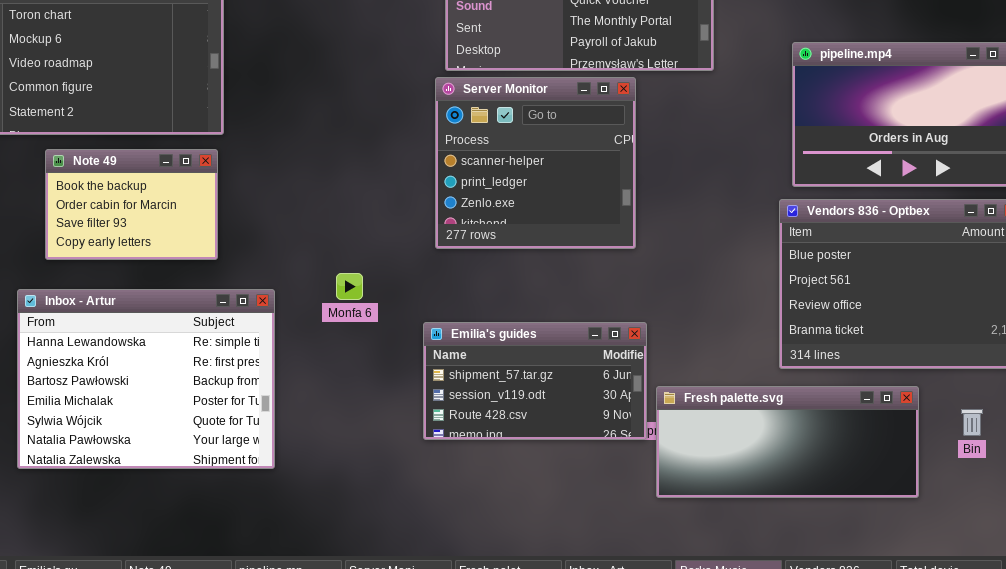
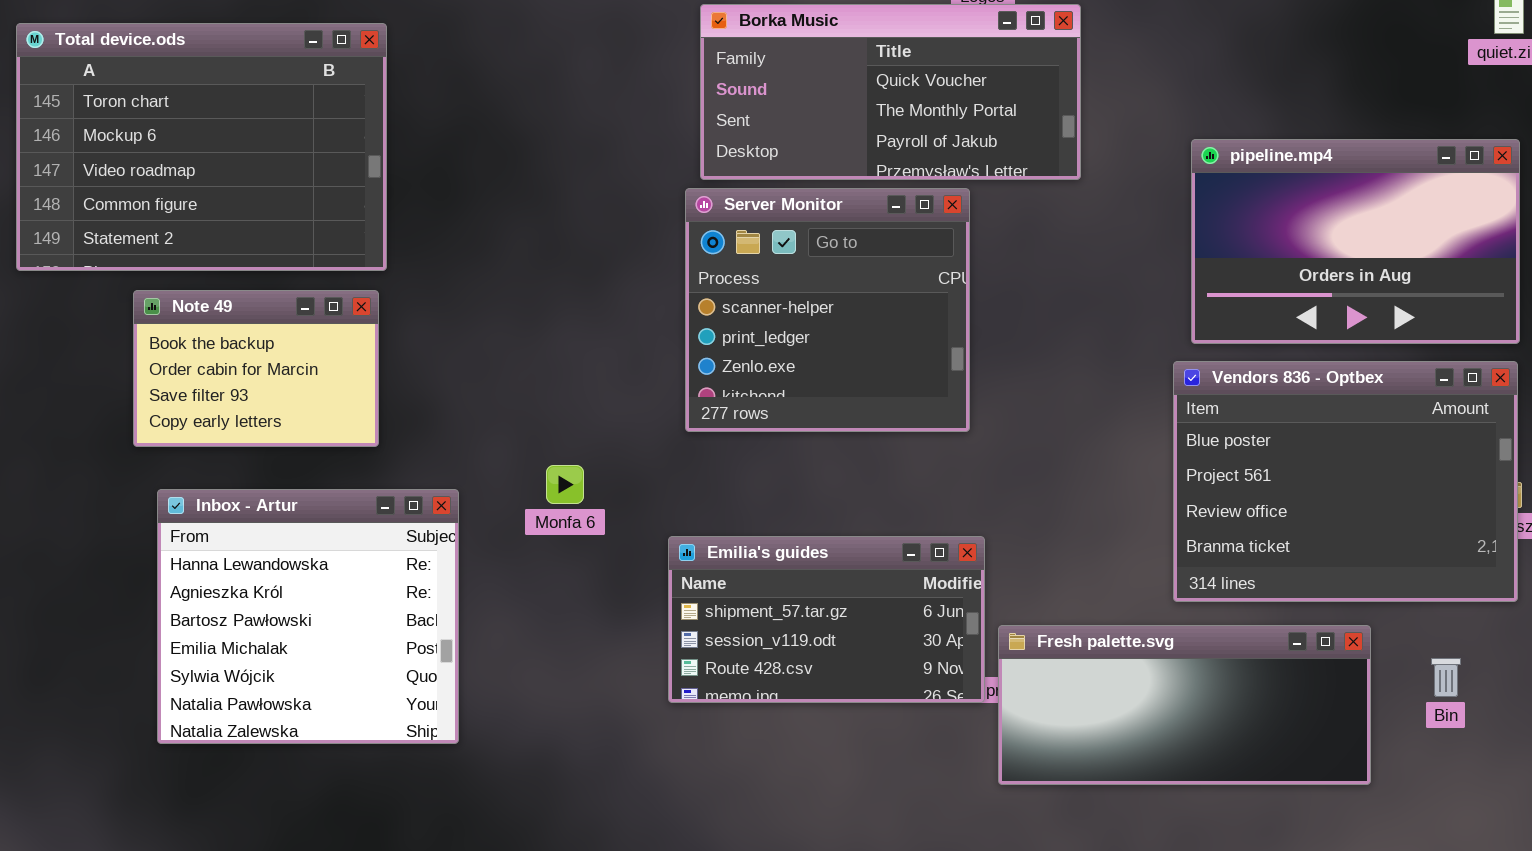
Inbox - Artur: [17,289,275,469] -> [157,489,459,744], resized

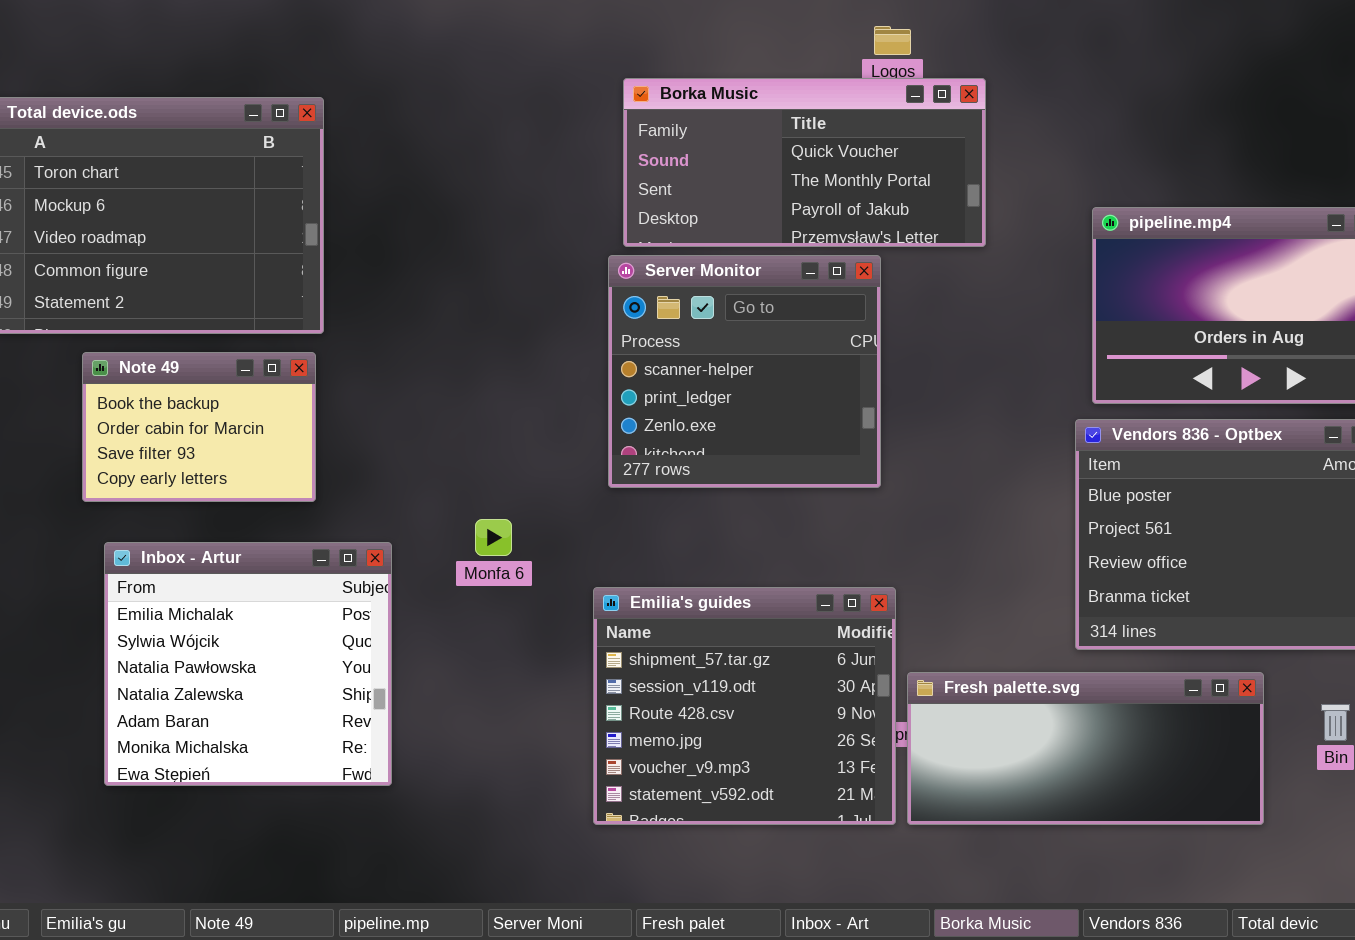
Inbox - Artur: [157,489,459,744] -> [104,542,392,786], scrolled down 3 rows
Emilia's guides: [668,536,985,703] -> [593,587,896,825], resized

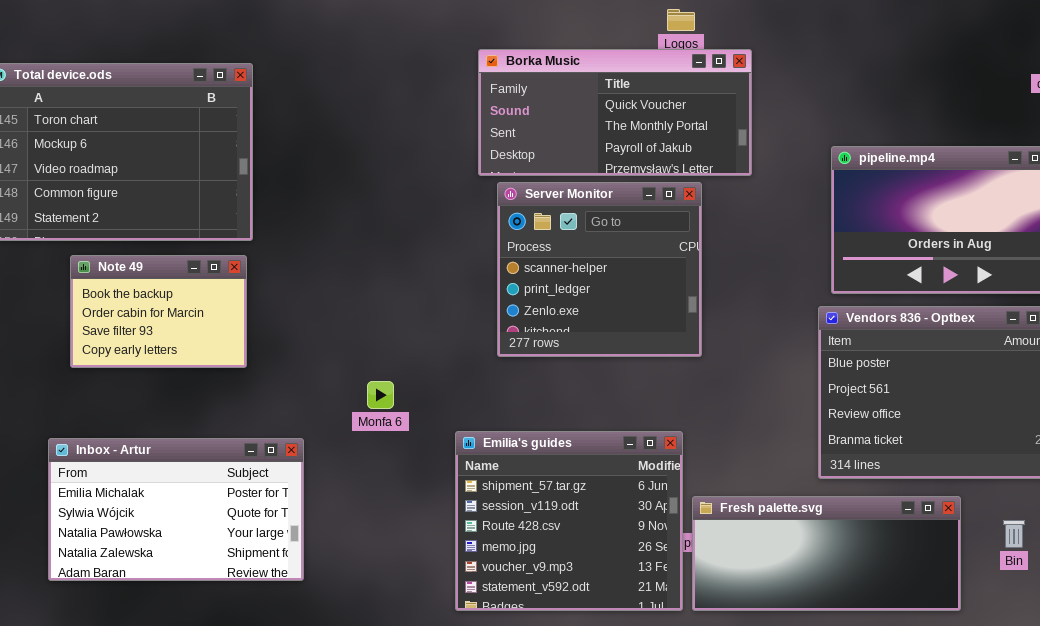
Server Monitor: [608,255,881,488] -> [497,182,702,357], moved
Inbox - Artur: [104,542,392,786] -> [48,438,304,581], resized

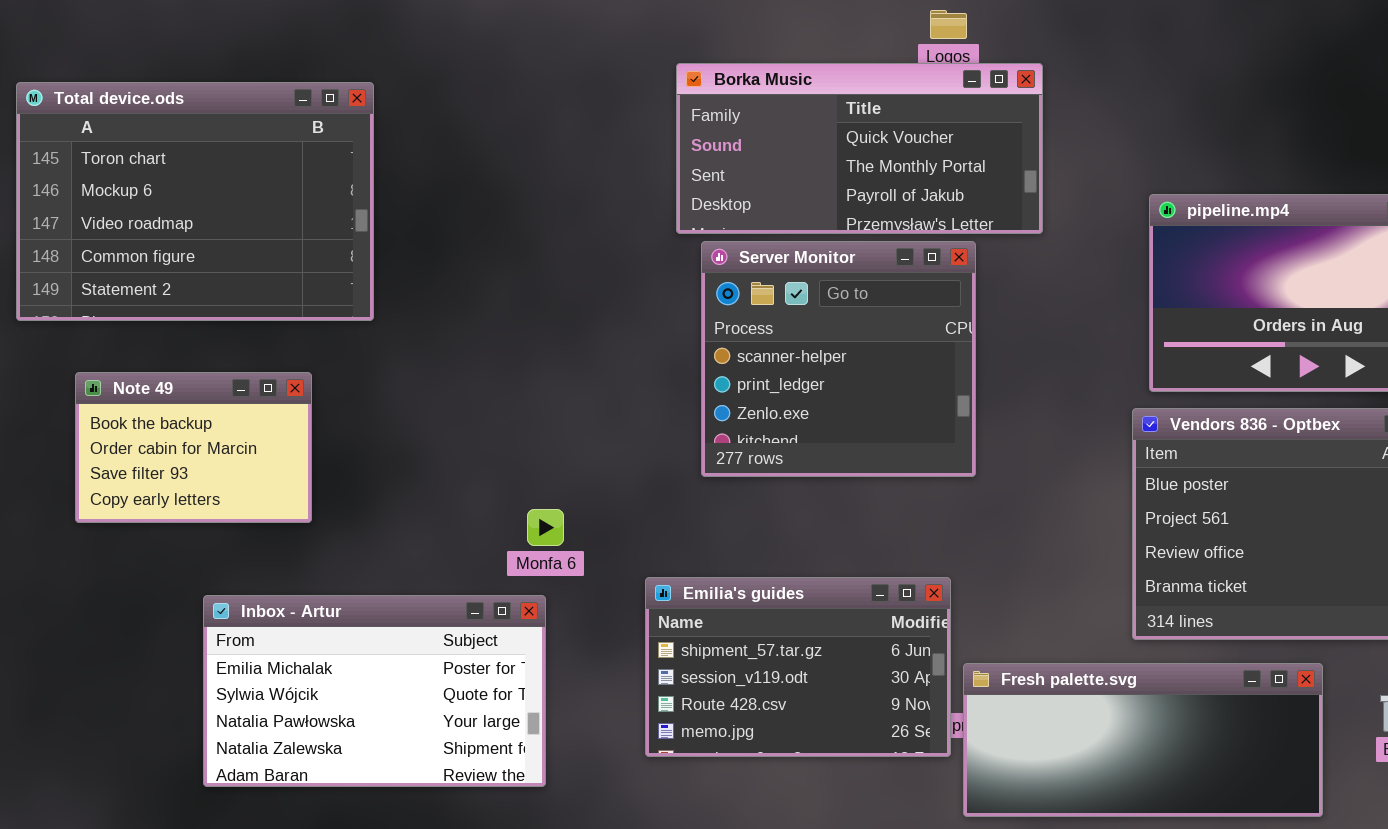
Note 49: [70,255,247,368] -> [75,372,312,523], moved
Emilia's guides: [455,431,683,611] -> [645,577,951,757], resized
Inbox - Artur: [48,438,304,581] -> [203,595,546,787], moved

